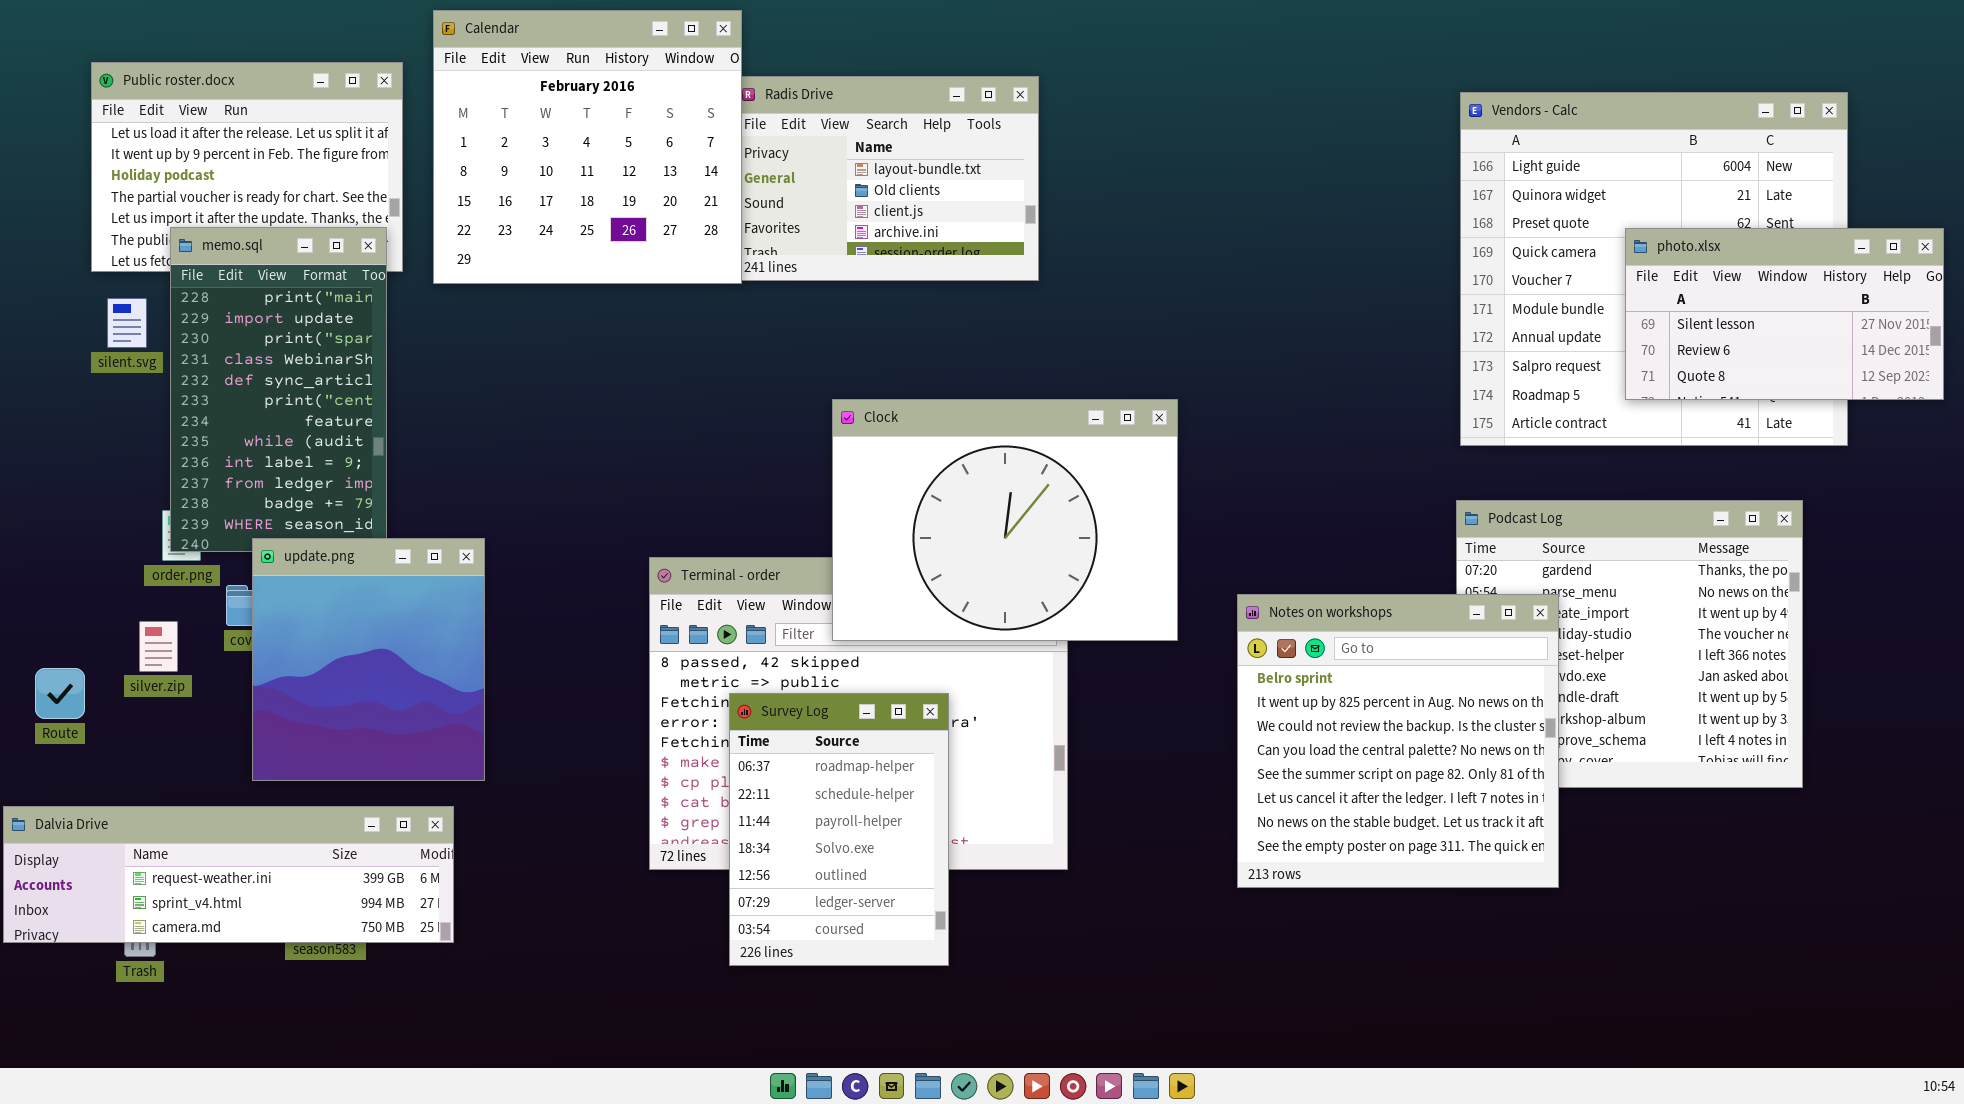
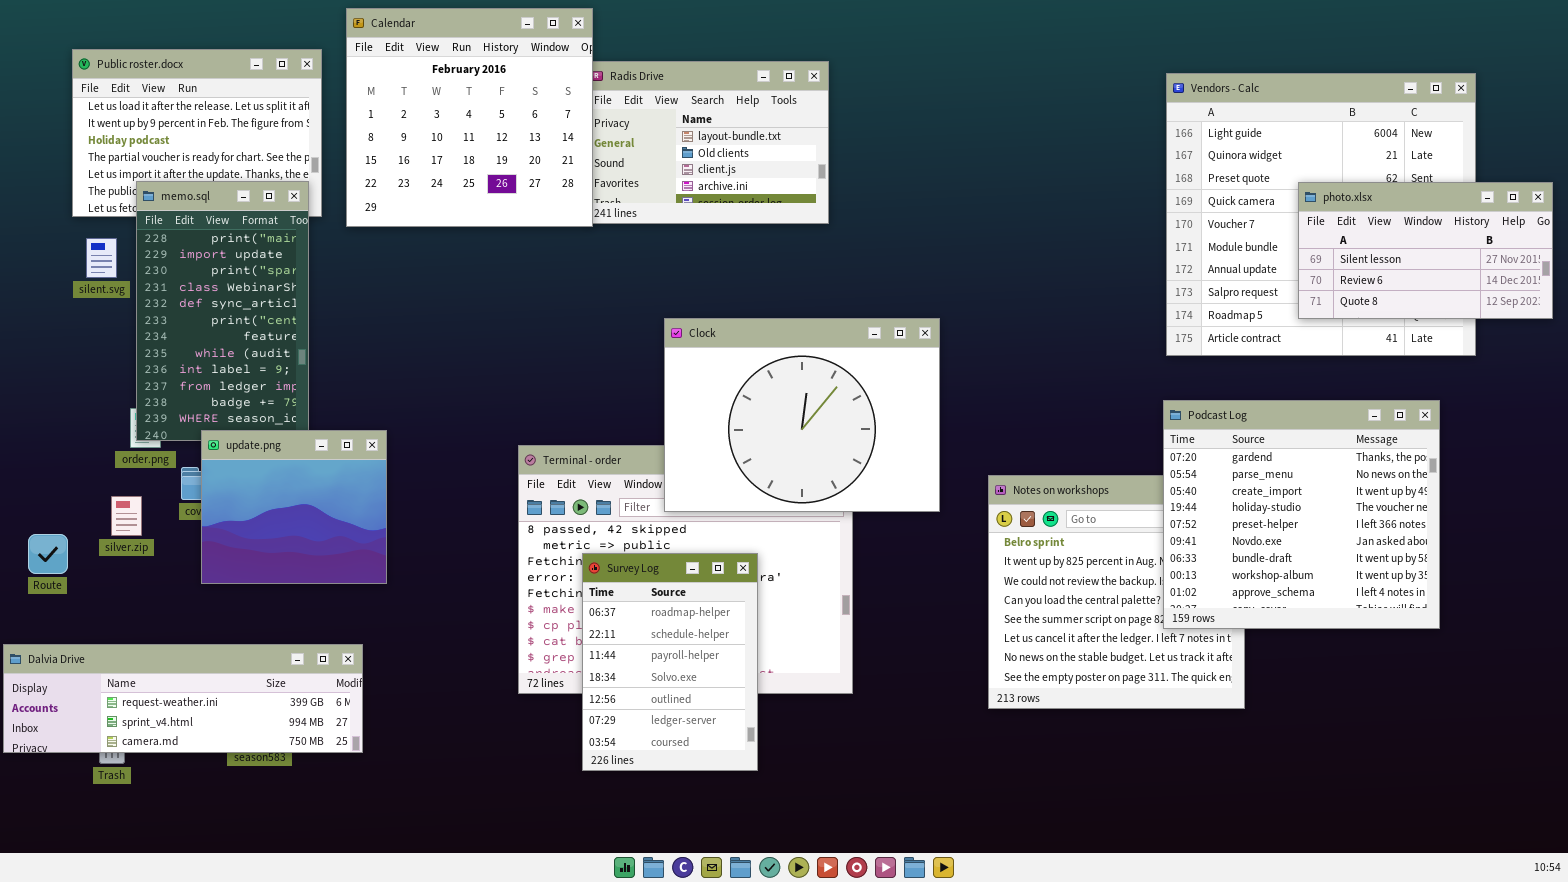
Podcast Log: [1456,500,1803,788] -> [1163,400,1440,629], raised
update.png: [252,538,485,781] -> [201,430,387,584], resized

